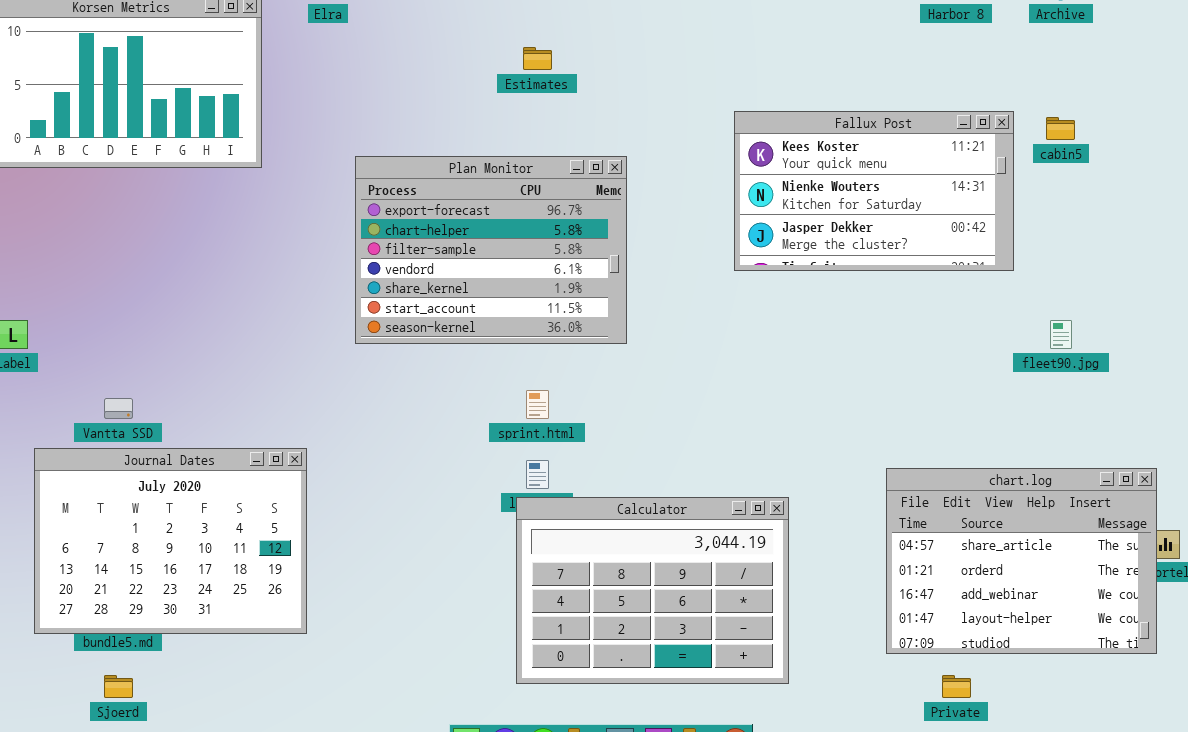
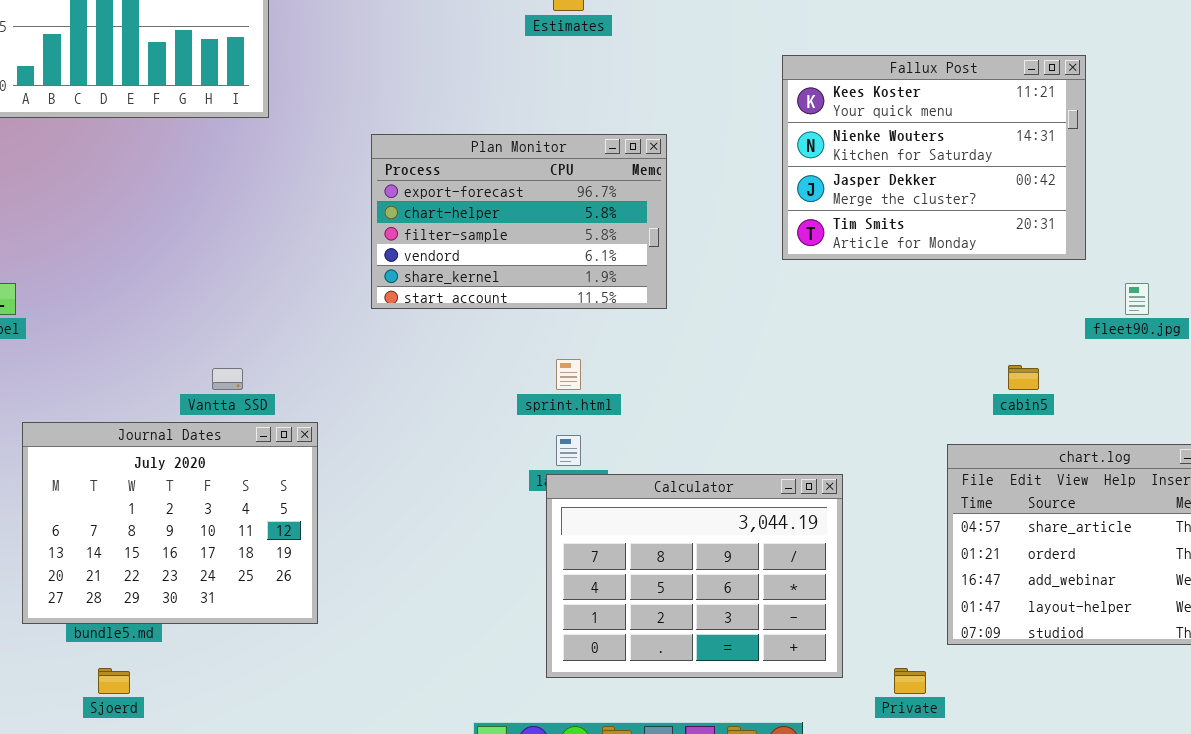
Fallux Post: [734,111,1014,271] -> [782,55,1086,260], resized
cabin5: [1046,117,1075,140] -> [1008,365,1039,390], moved
Plan Monitor: [355,156,627,344] -> [371,134,667,309], resized
Vantta SSD: [104,398,133,419] -> [212,368,243,390], moved
Private: [942,675,971,698] -> [894,668,926,694], moved

